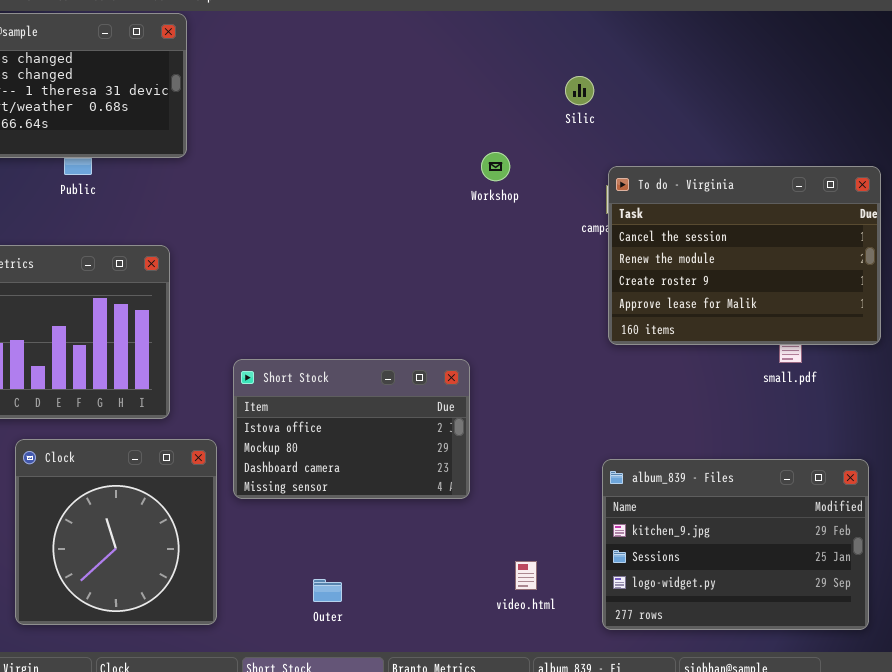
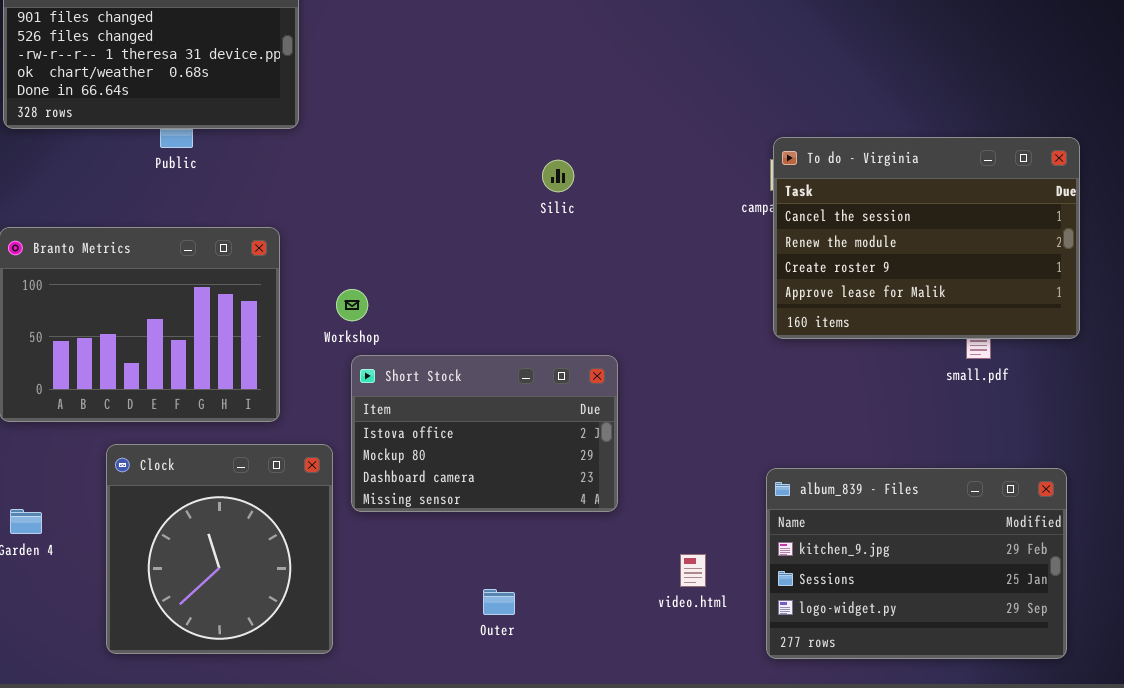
Silic: [565,76,594,105] -> [542,160,574,192], moved
Workshop: [481,152,510,181] -> [336,289,368,321], moved
video.html: [515,561,537,590] -> [680,554,706,587], moved
Outer: [313,579,342,602] -> [483,589,515,615], moved

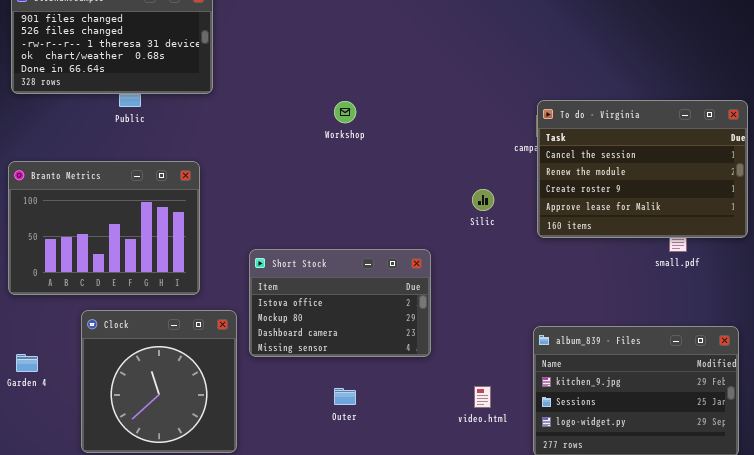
Silic: [542,160,574,192] -> [472,189,494,211], moved
Workshop: [336,289,368,321] -> [334,101,356,123], moved
Outer: [483,589,515,615] -> [334,388,356,405], moved

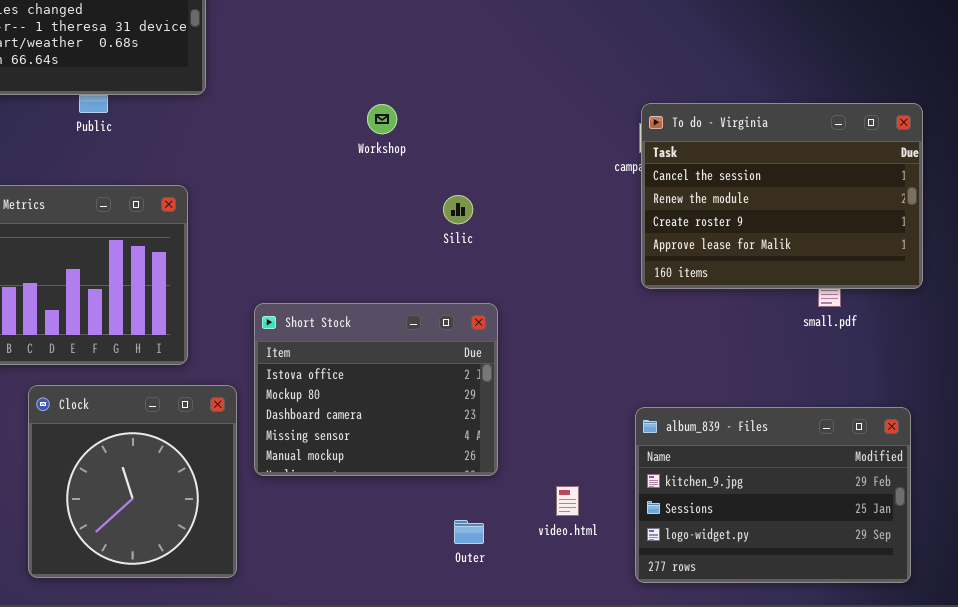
Silic: [472,189,494,211] -> [443,195,473,224], moved
Short Stock: [249,249,431,357] -> [254,303,498,476], resized
Outer: [334,388,356,405] -> [454,520,484,544], moved

